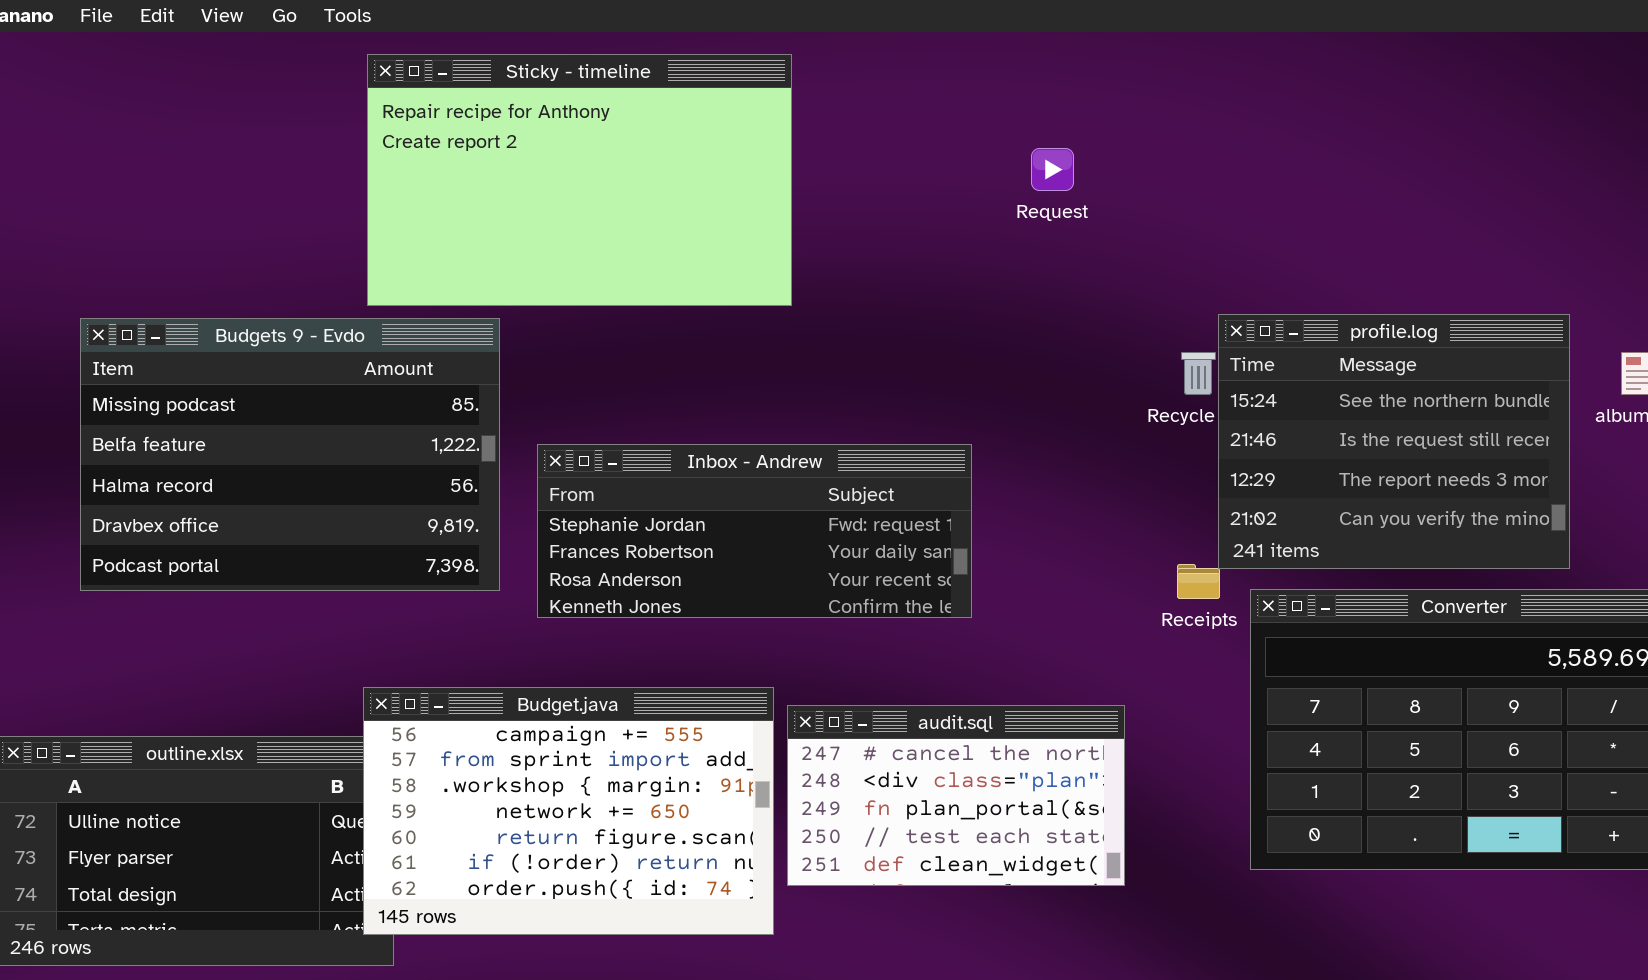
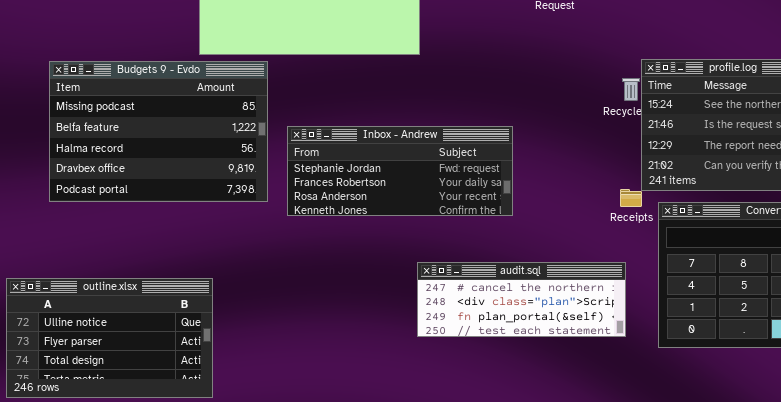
Budget.java: [363,687,774,935] -> none, closed
audit.sql: [787,705,1125,886] -> [417,262,626,337], resized

